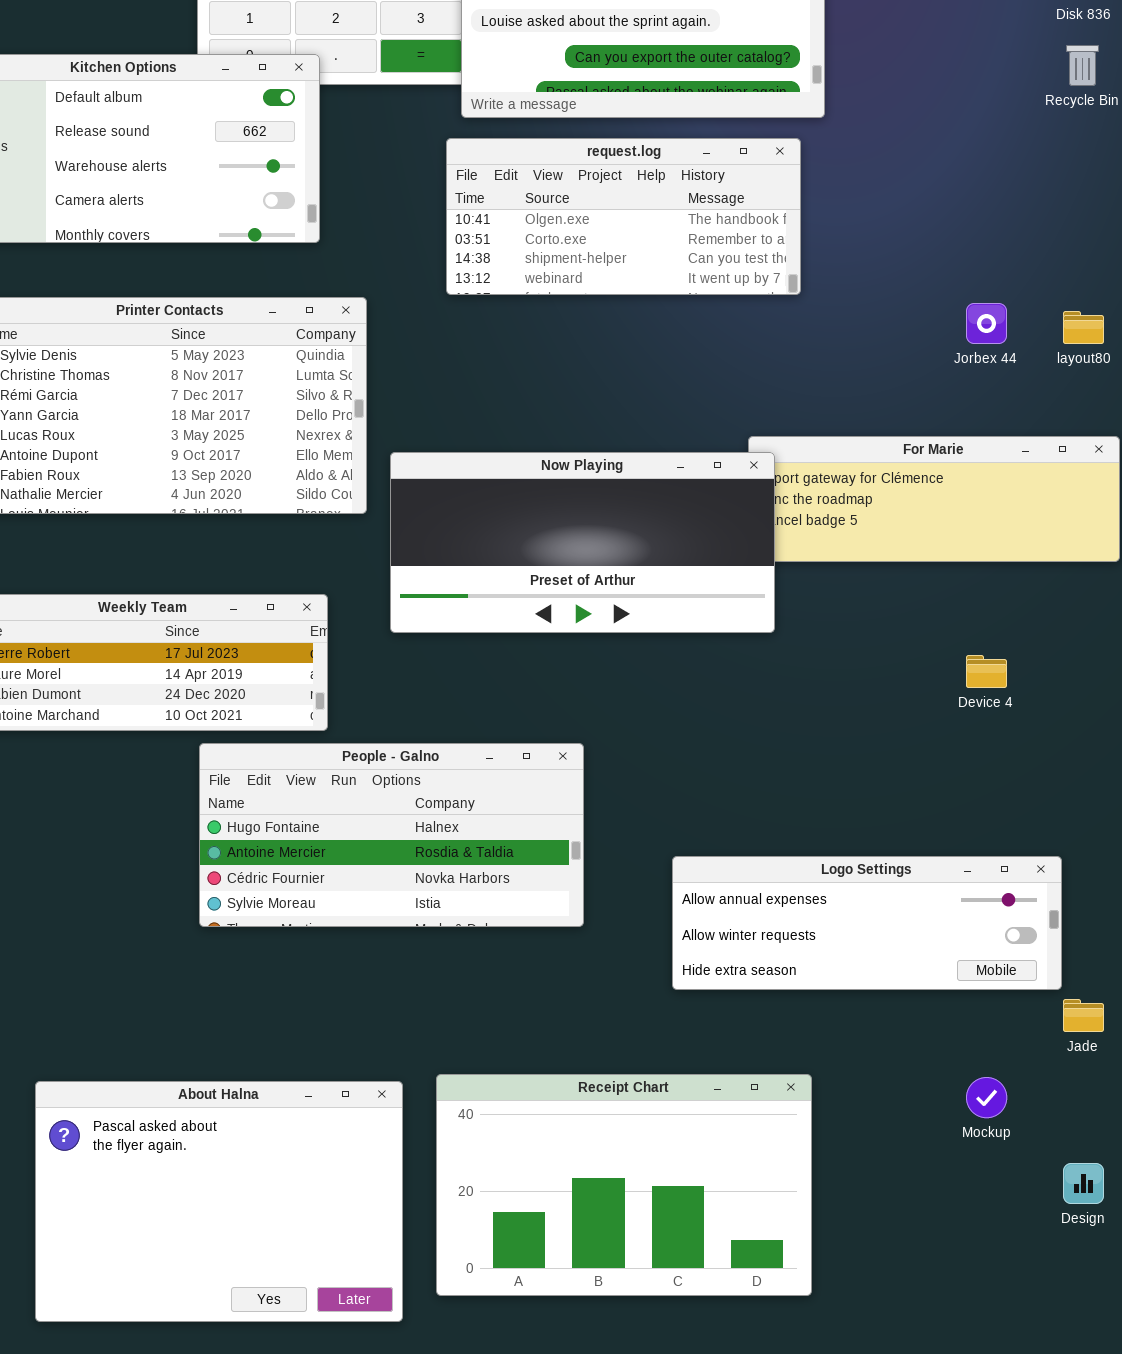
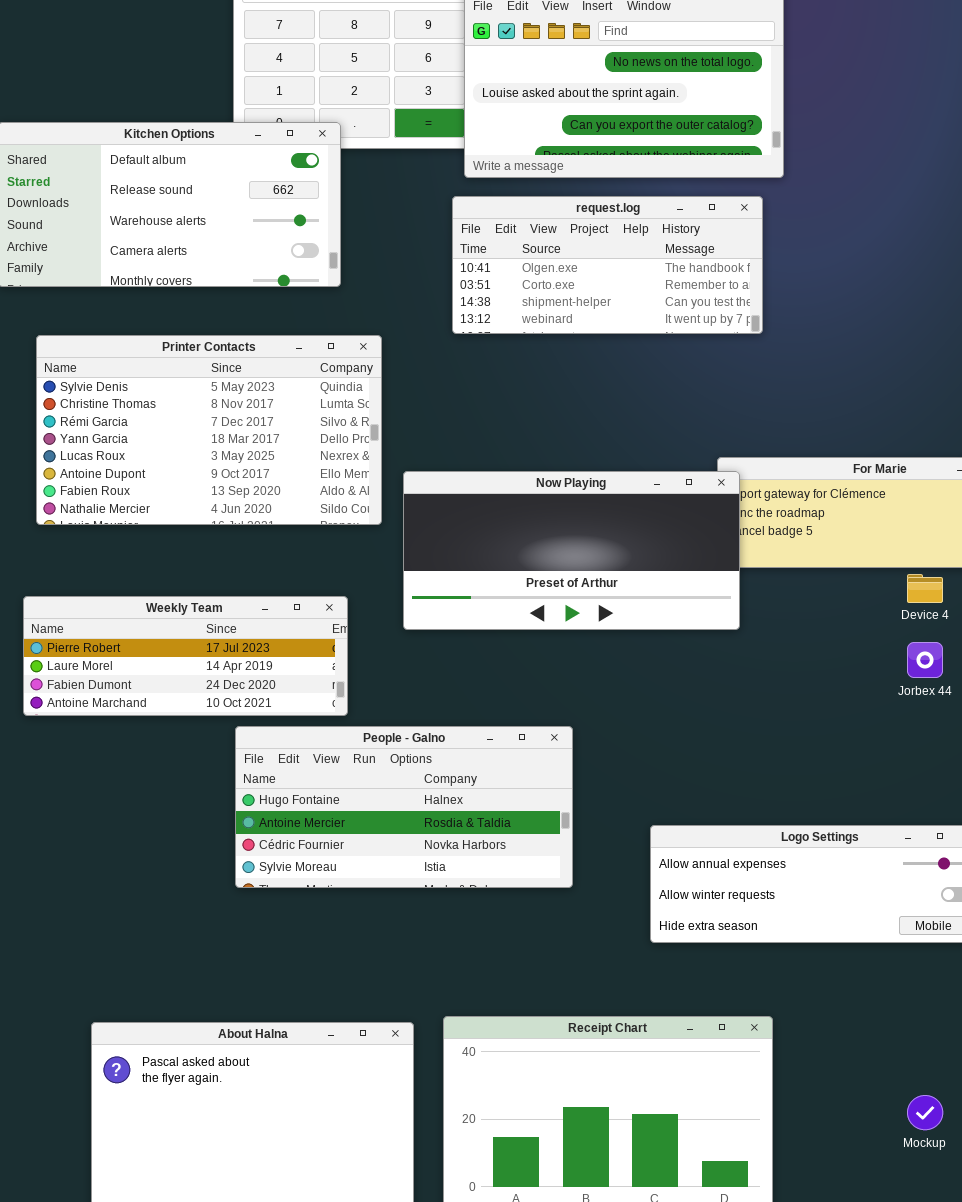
Jorbex 44: [966,303,1007,344] -> [907,642,943,678], moved
Device 4: [966,655,1007,688] -> [907,574,943,603], moved
Mockup: [966,1077,1007,1118] -> [907,1095,943,1130], moved

